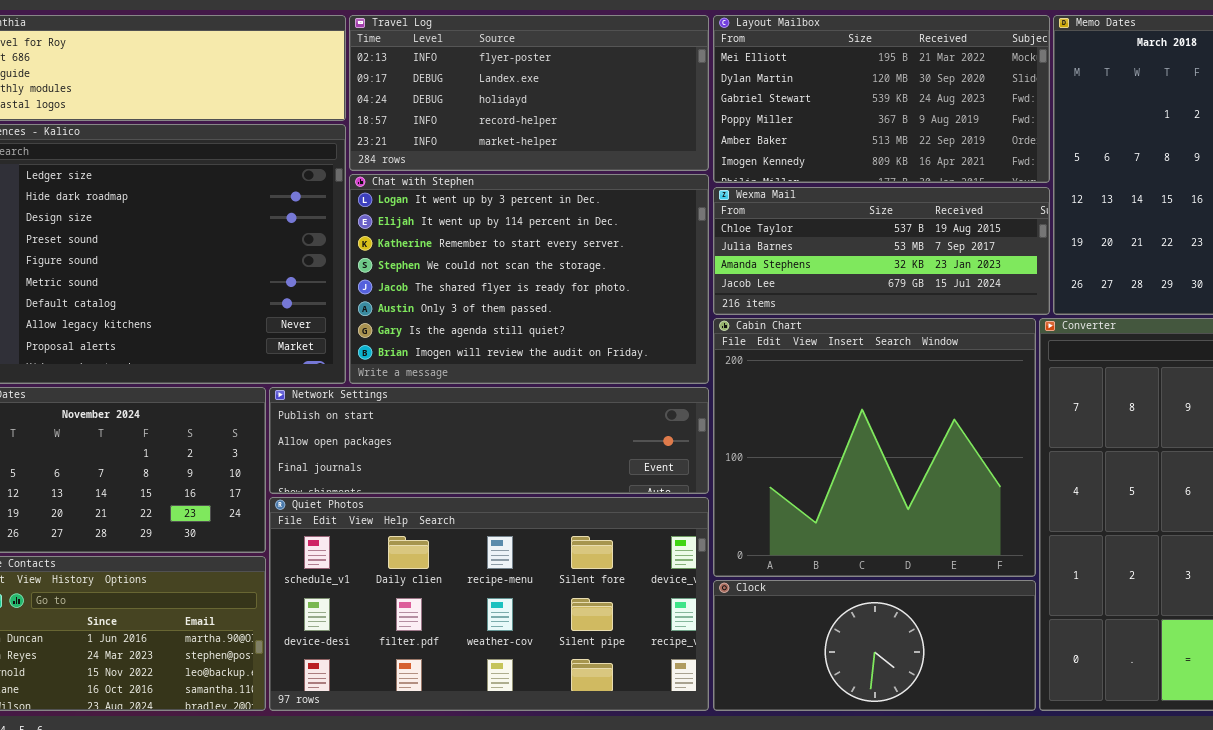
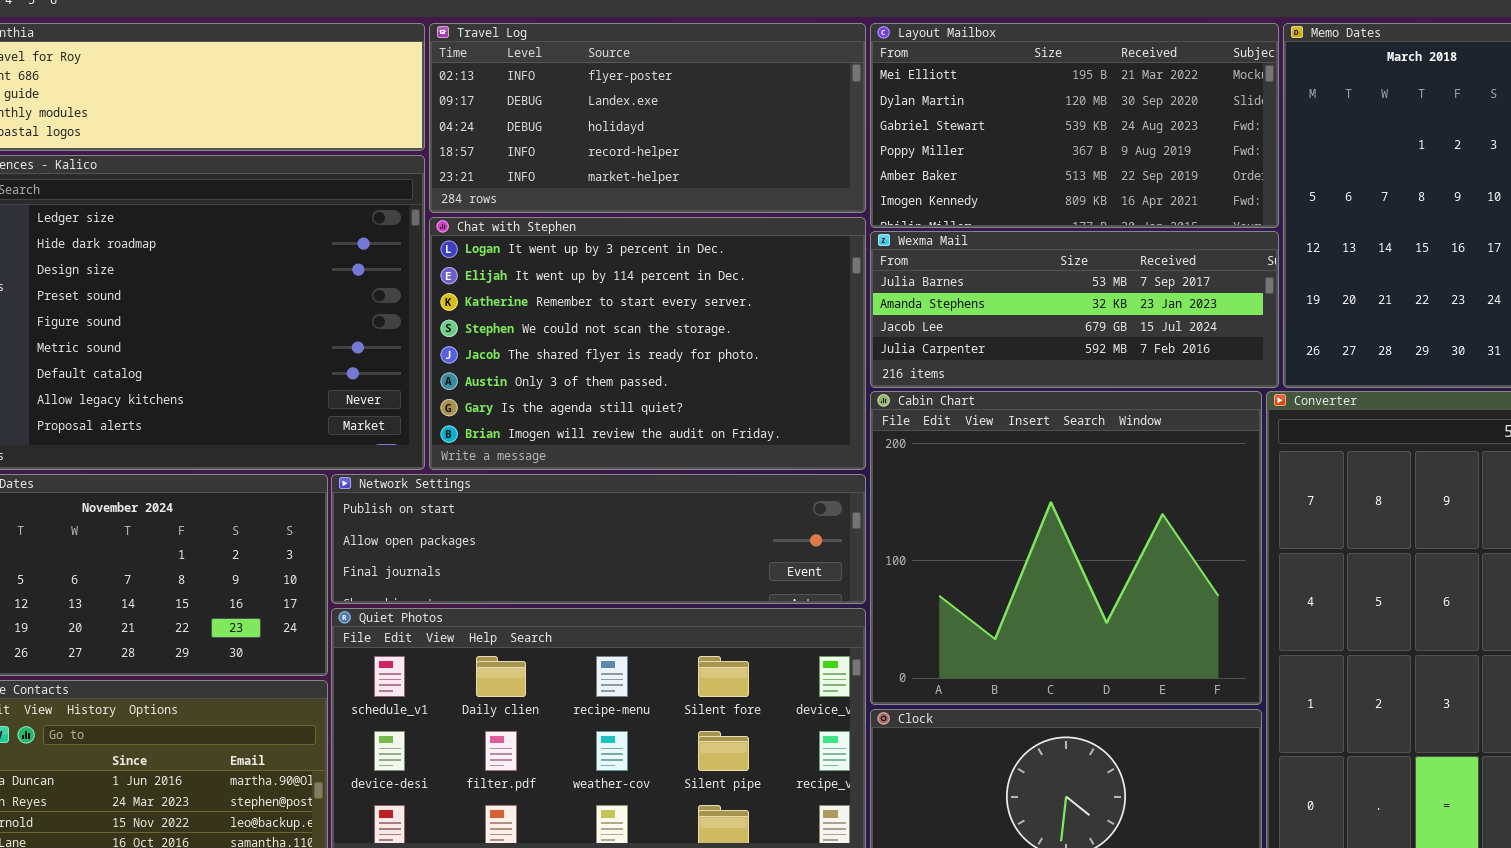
Wexma Mail: [713,187,1050,315] -> [870,231,1279,388], scrolled down 1 row

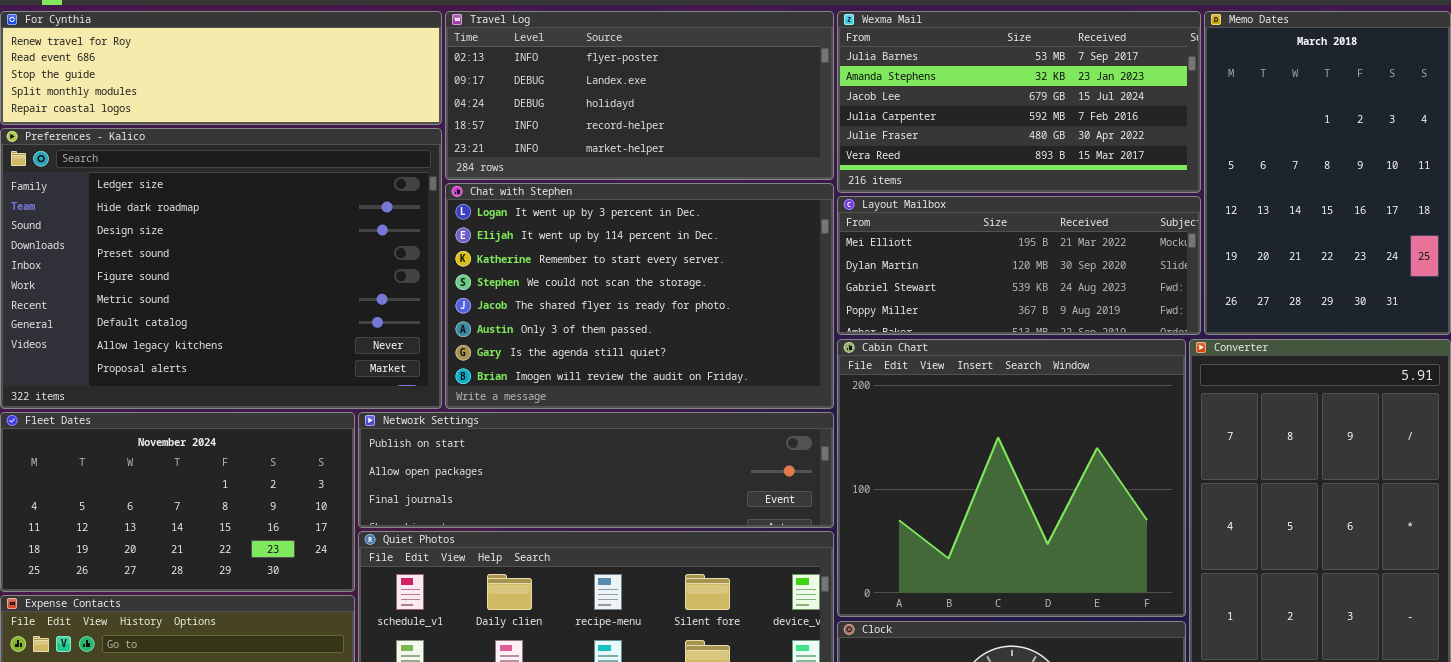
Layout Mailbox: [870,23,1279,228] -> [837,196,1201,335], moved, resized
Wexma Mail: [870,231,1279,388] -> [837,11,1201,193], moved, resized

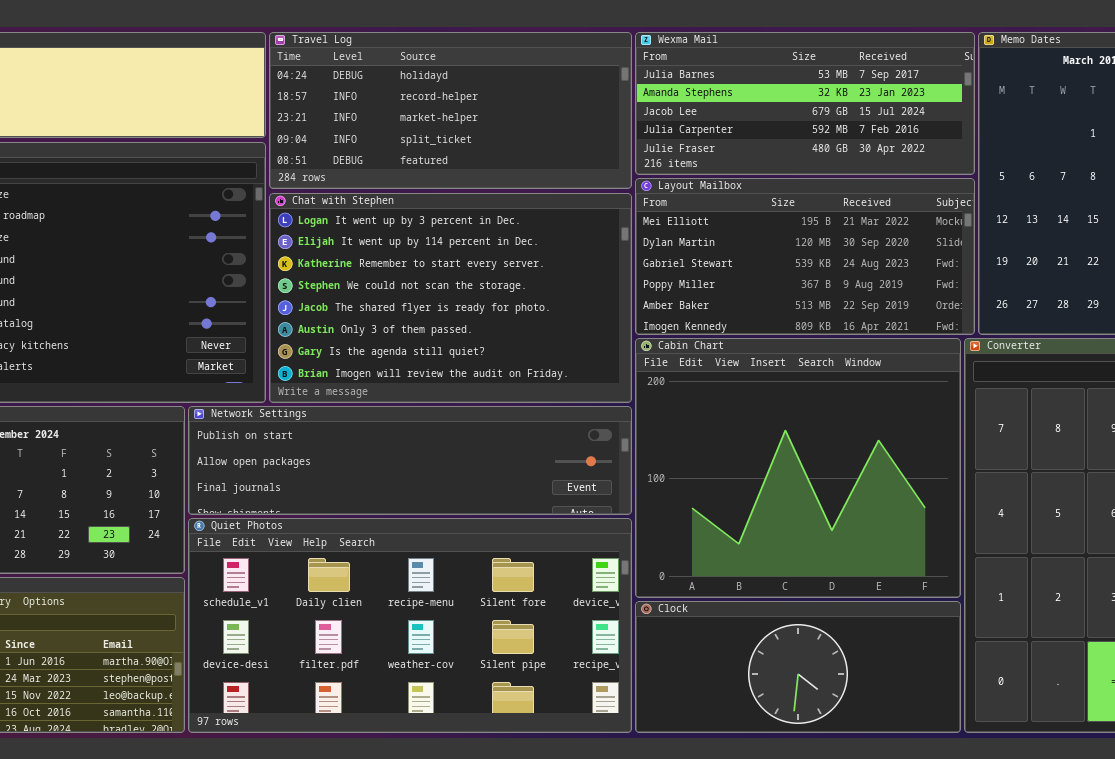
Travel Log: [445,11,834,180] -> [269,32,632,189], scrolled down 2 rows
Wexma Mail: [837,11,1201,193] -> [635,32,975,175], resized
Layout Mailbox: [837,196,1201,335] -> [635,178,975,335], resized

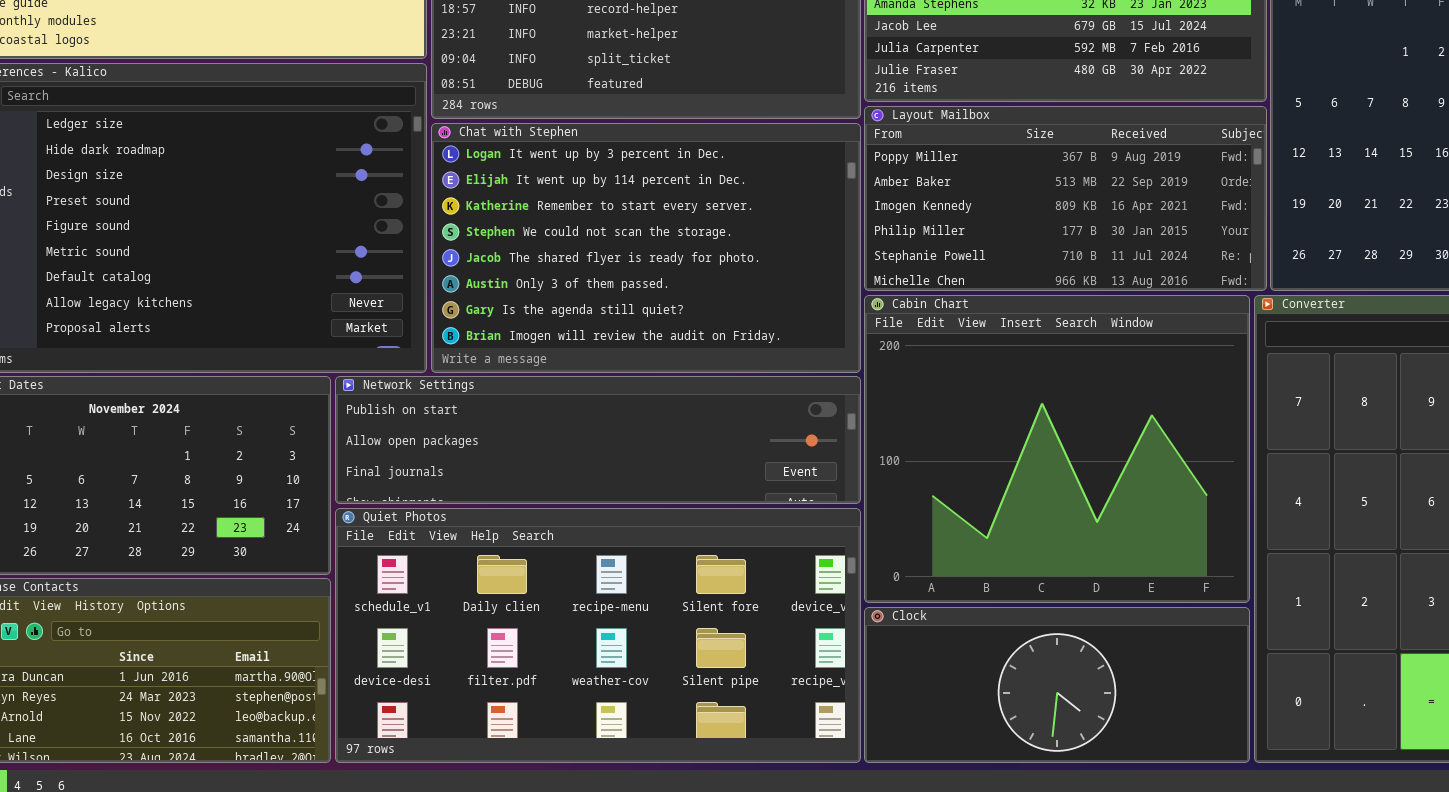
Layout Mailbox: [635,178,975,335] -> [864,106,1267,291], scrolled down 3 rows

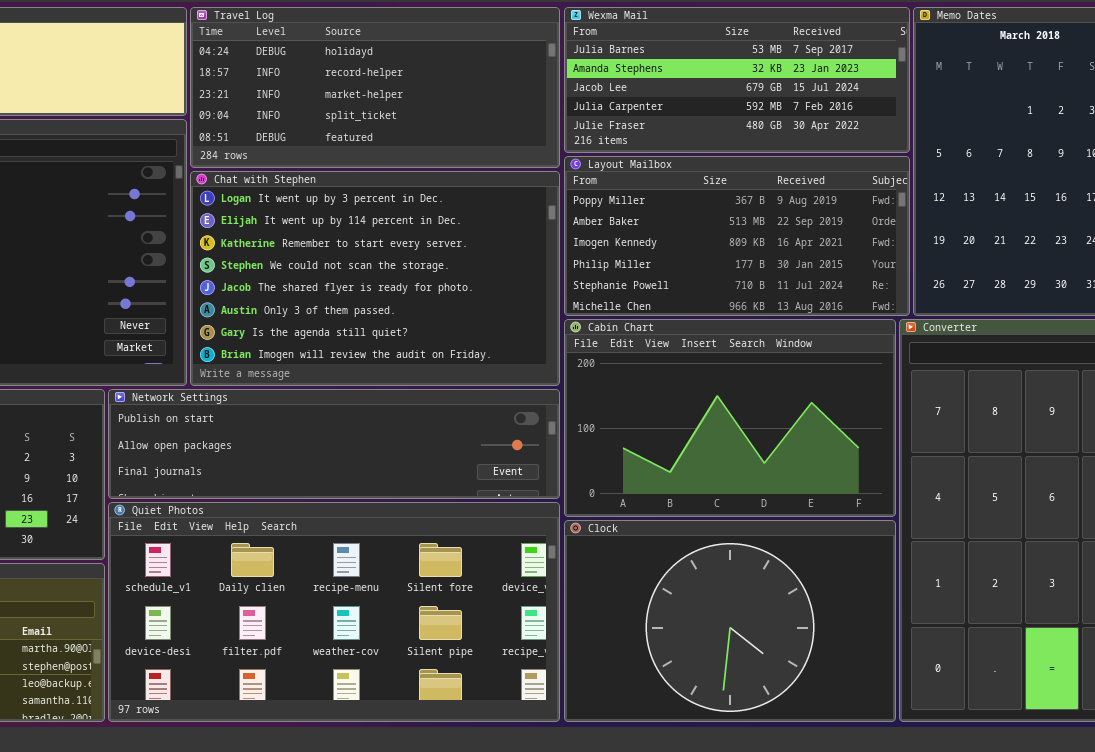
Cabin Chart: [864,295,1250,603] -> [564,319,896,517], resized
Clock: [864,607,1250,763] -> [564,520,896,722], resized

